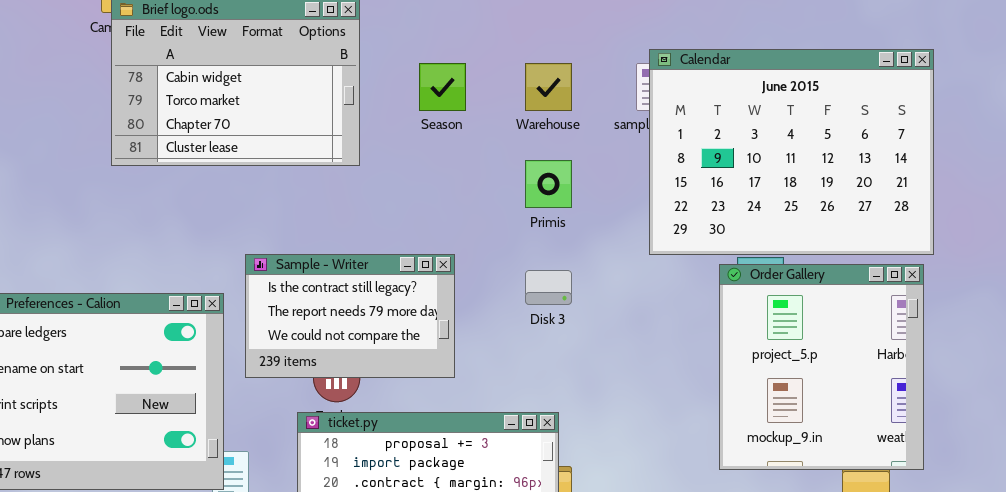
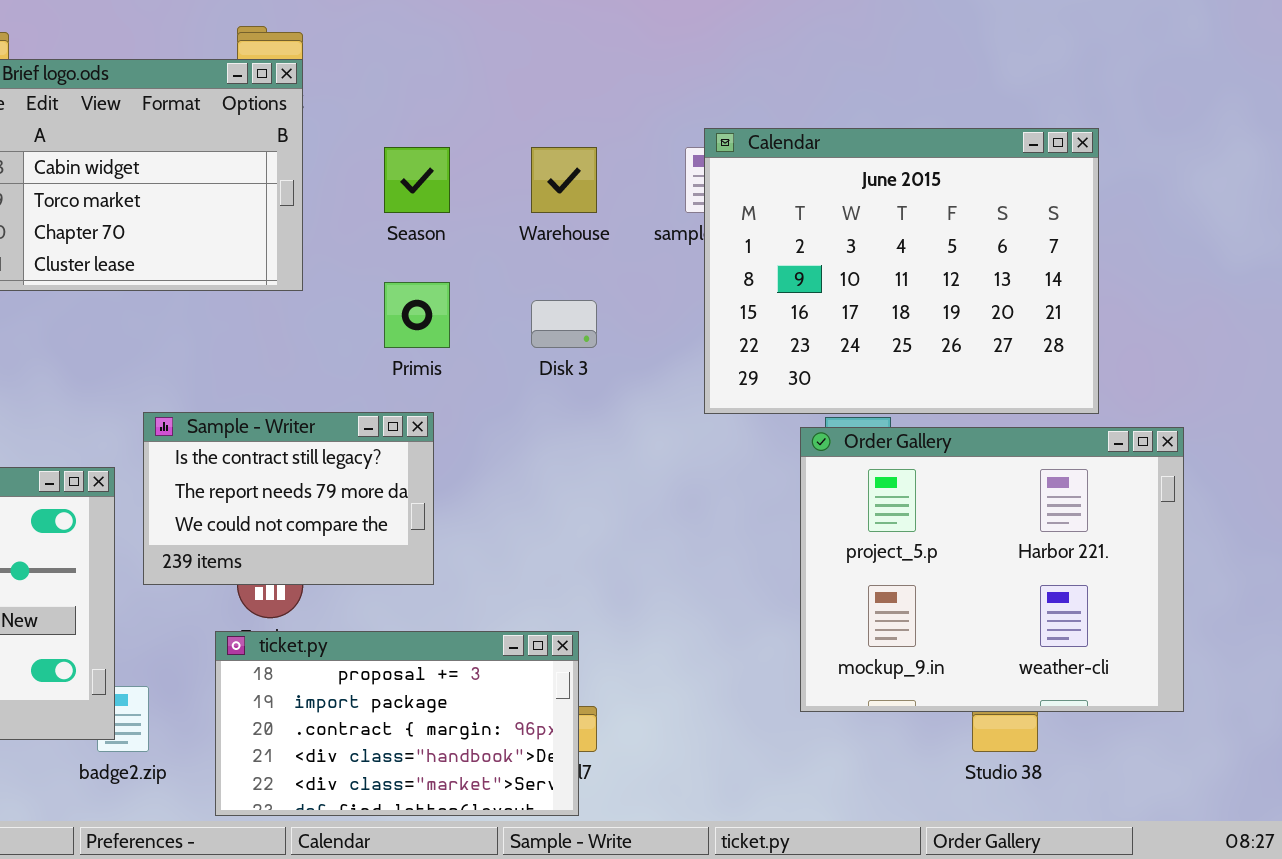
Primis: [525,160,572,208] -> [384,282,450,348], moved
Order Gallery: [719,264,924,470] -> [800,427,1184,712], resized
Disk 3: [525,270,572,305] -> [531,300,597,348], moved

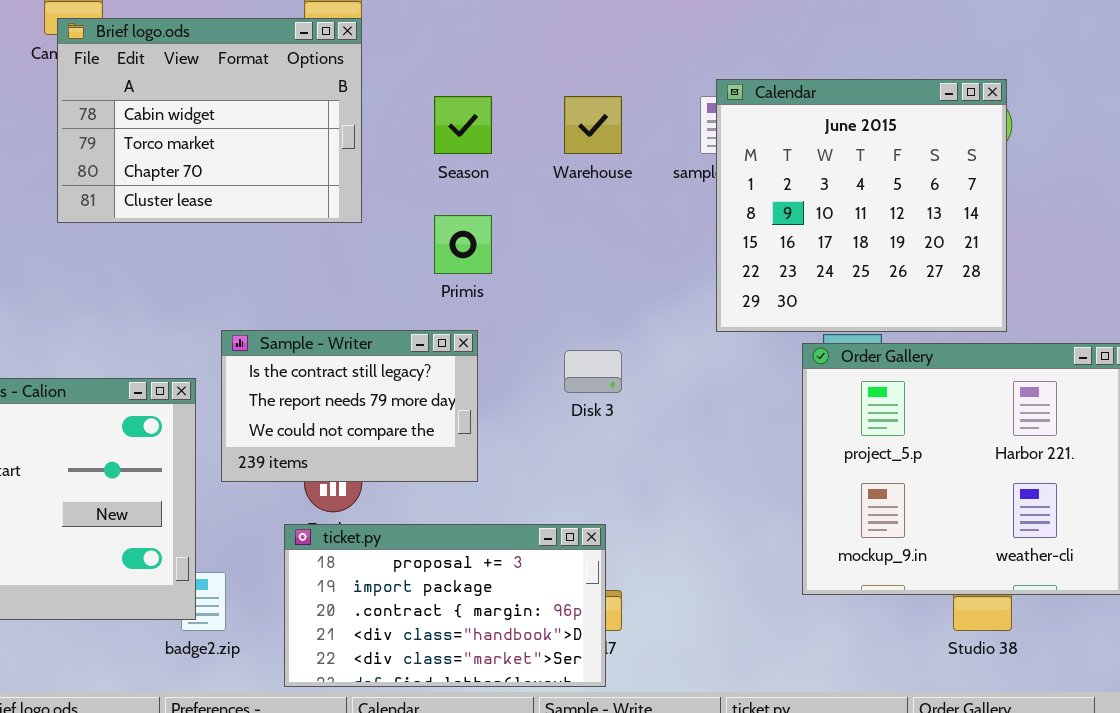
Calendar: [704,128,1099,414] -> [716,79,1007,332], resized
Disk 3: [531,300,597,348] -> [564,350,622,393], moved

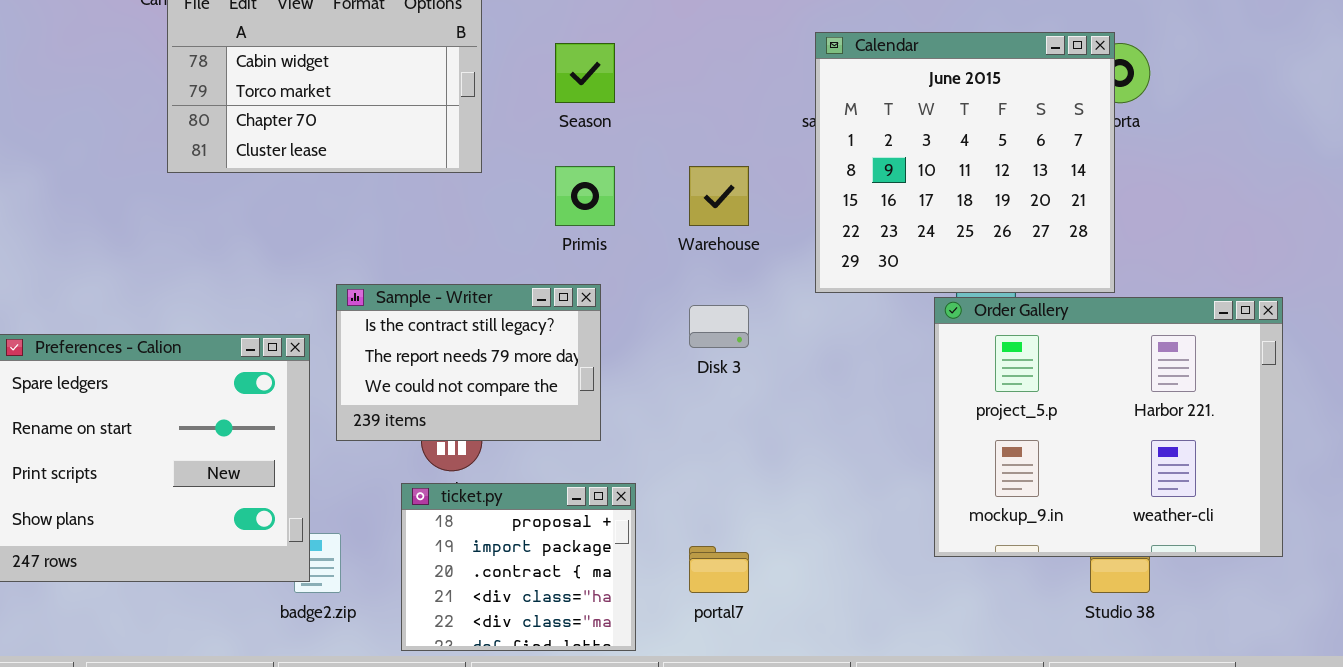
Calendar: [716,79,1007,332] -> [815,32,1115,293], moved
Warehouse: [564,96,622,154] -> [689,166,749,226], moved
ticket.py: [284,524,606,687] -> [401,483,636,651], resized

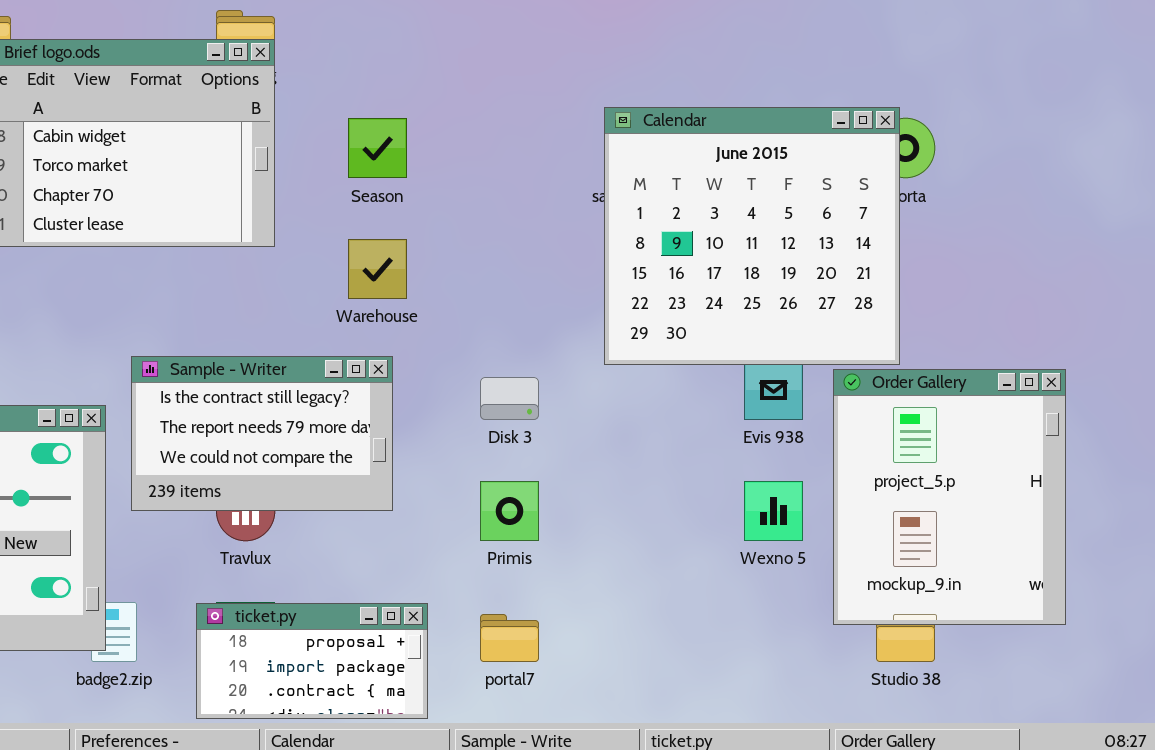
Primis: [555,166,615,226] -> [480,481,539,541], moved
Warehouse: [689,166,749,226] -> [348,239,407,299], moved
Order Gallery: [934,297,1283,557] -> [833,369,1066,625], resized
ticket.py: [401,483,636,651] -> [196,603,428,719], resized

